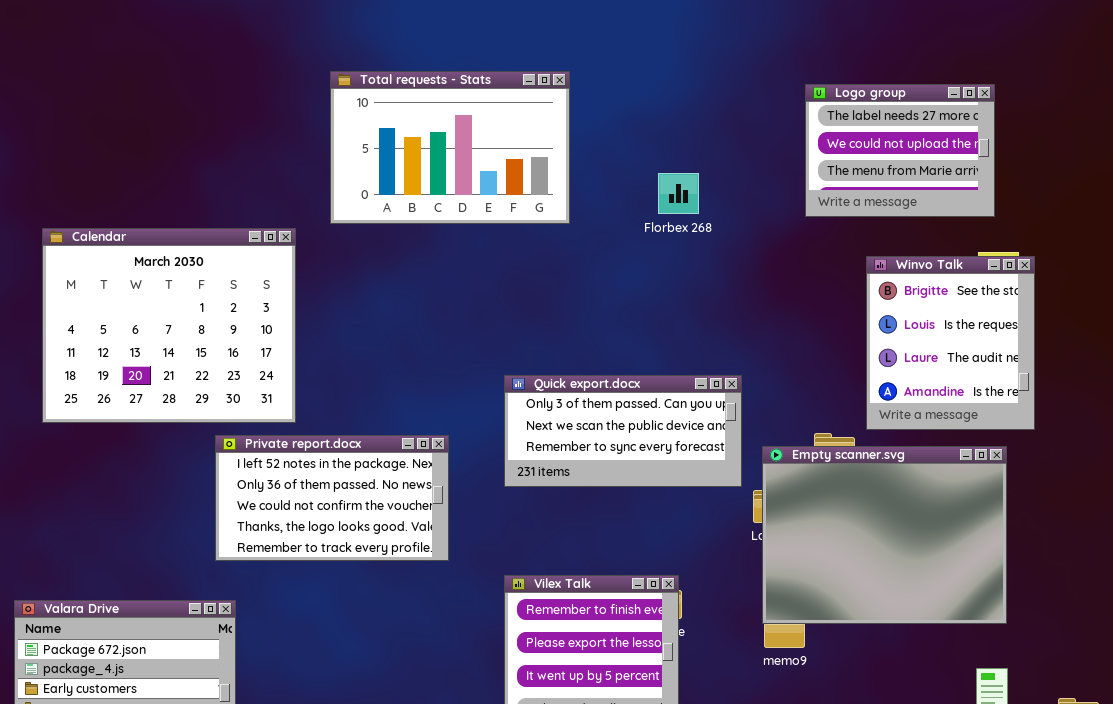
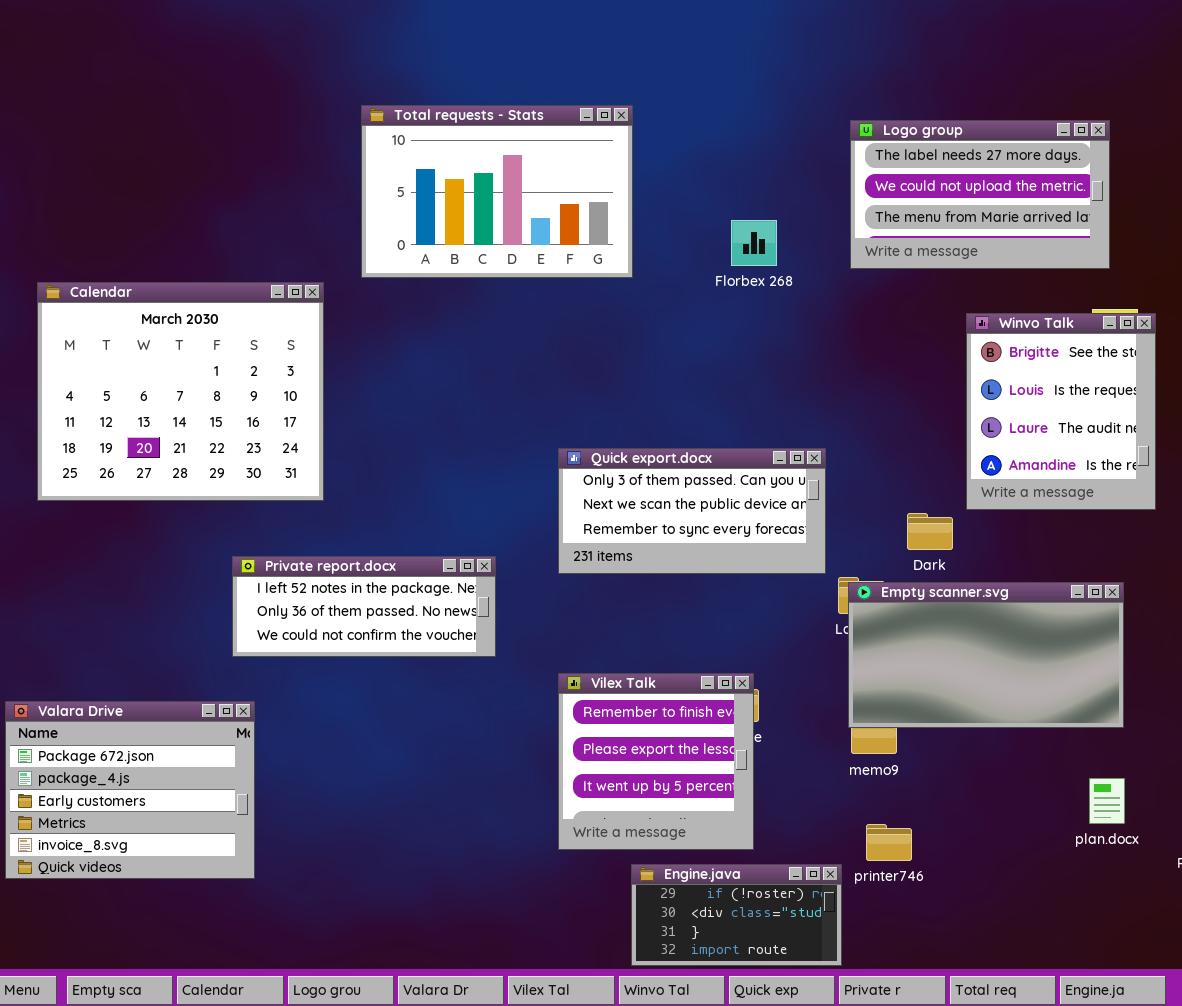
Logo group: [805,84,995,217] -> [850,120,1110,269], resized
Private report.docx: [215,435,449,561] -> [232,556,496,657], resized
Empty scanner.svg: [762,446,1007,624] -> [848,582,1124,728], resized

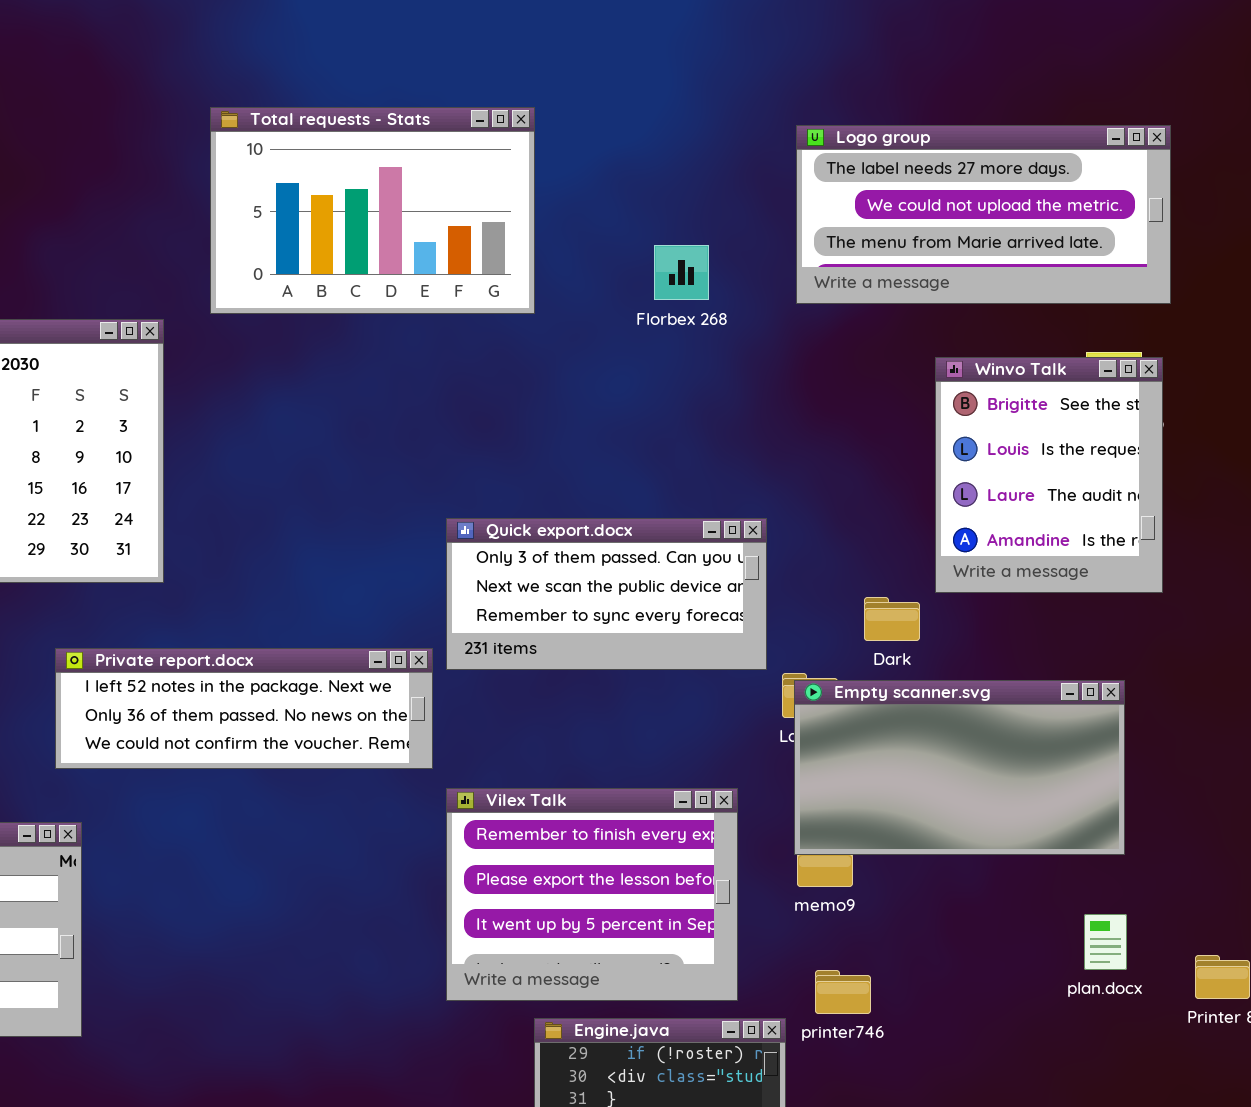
Logo group: [850,120,1110,269] -> [796,125,1171,304], resized
Private report.docx: [232,556,496,657] -> [55,648,433,769], resized
Vilex Talk: [558,673,754,850] -> [446,788,738,1001], resized

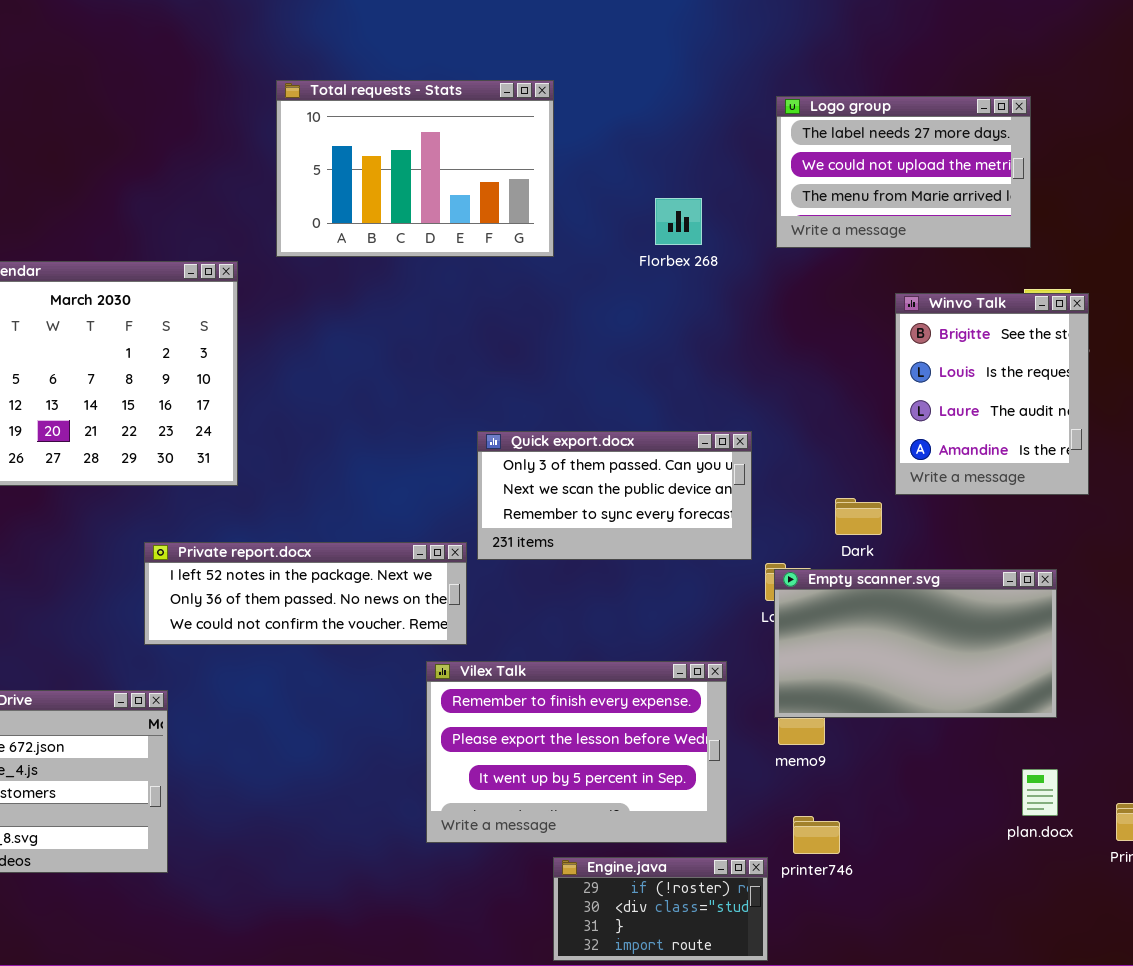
Logo group: [796,125,1171,304] -> [776,96,1031,248], resized
Vilex Talk: [446,788,738,1001] -> [426,661,727,843], resized

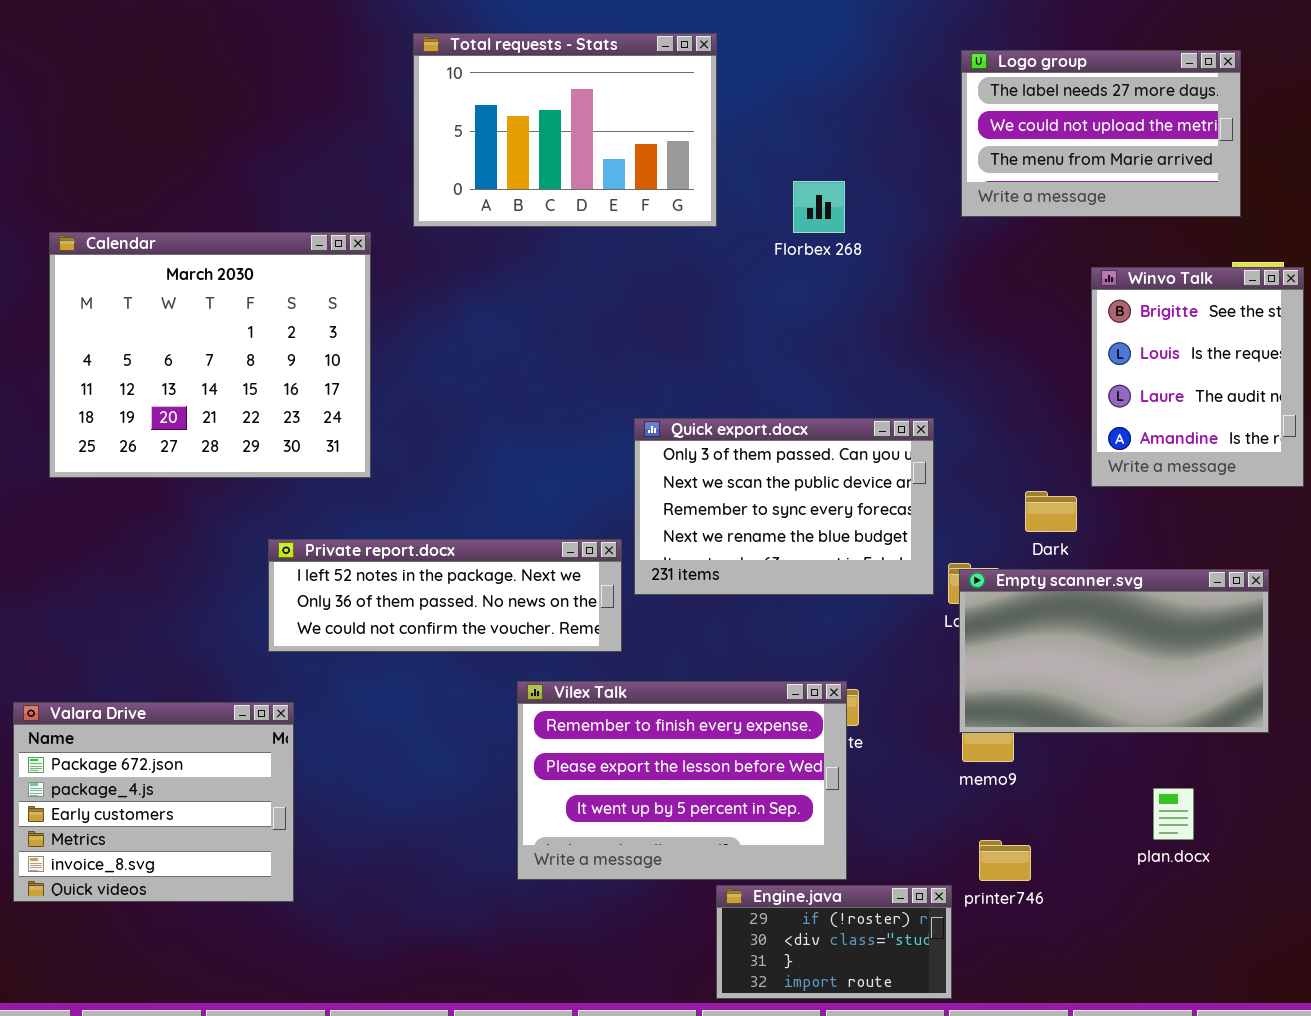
Florbex 268: [655,198,702,245] -> [793,181,845,233], moved
Quick export.docx: [477,431,752,560] -> [634,418,934,595], resized
Vilex Talk: [426,661,727,843] -> [517,681,847,880], moved
plan.docx: [1022,769,1058,816] -> [1153,788,1194,840], moved

